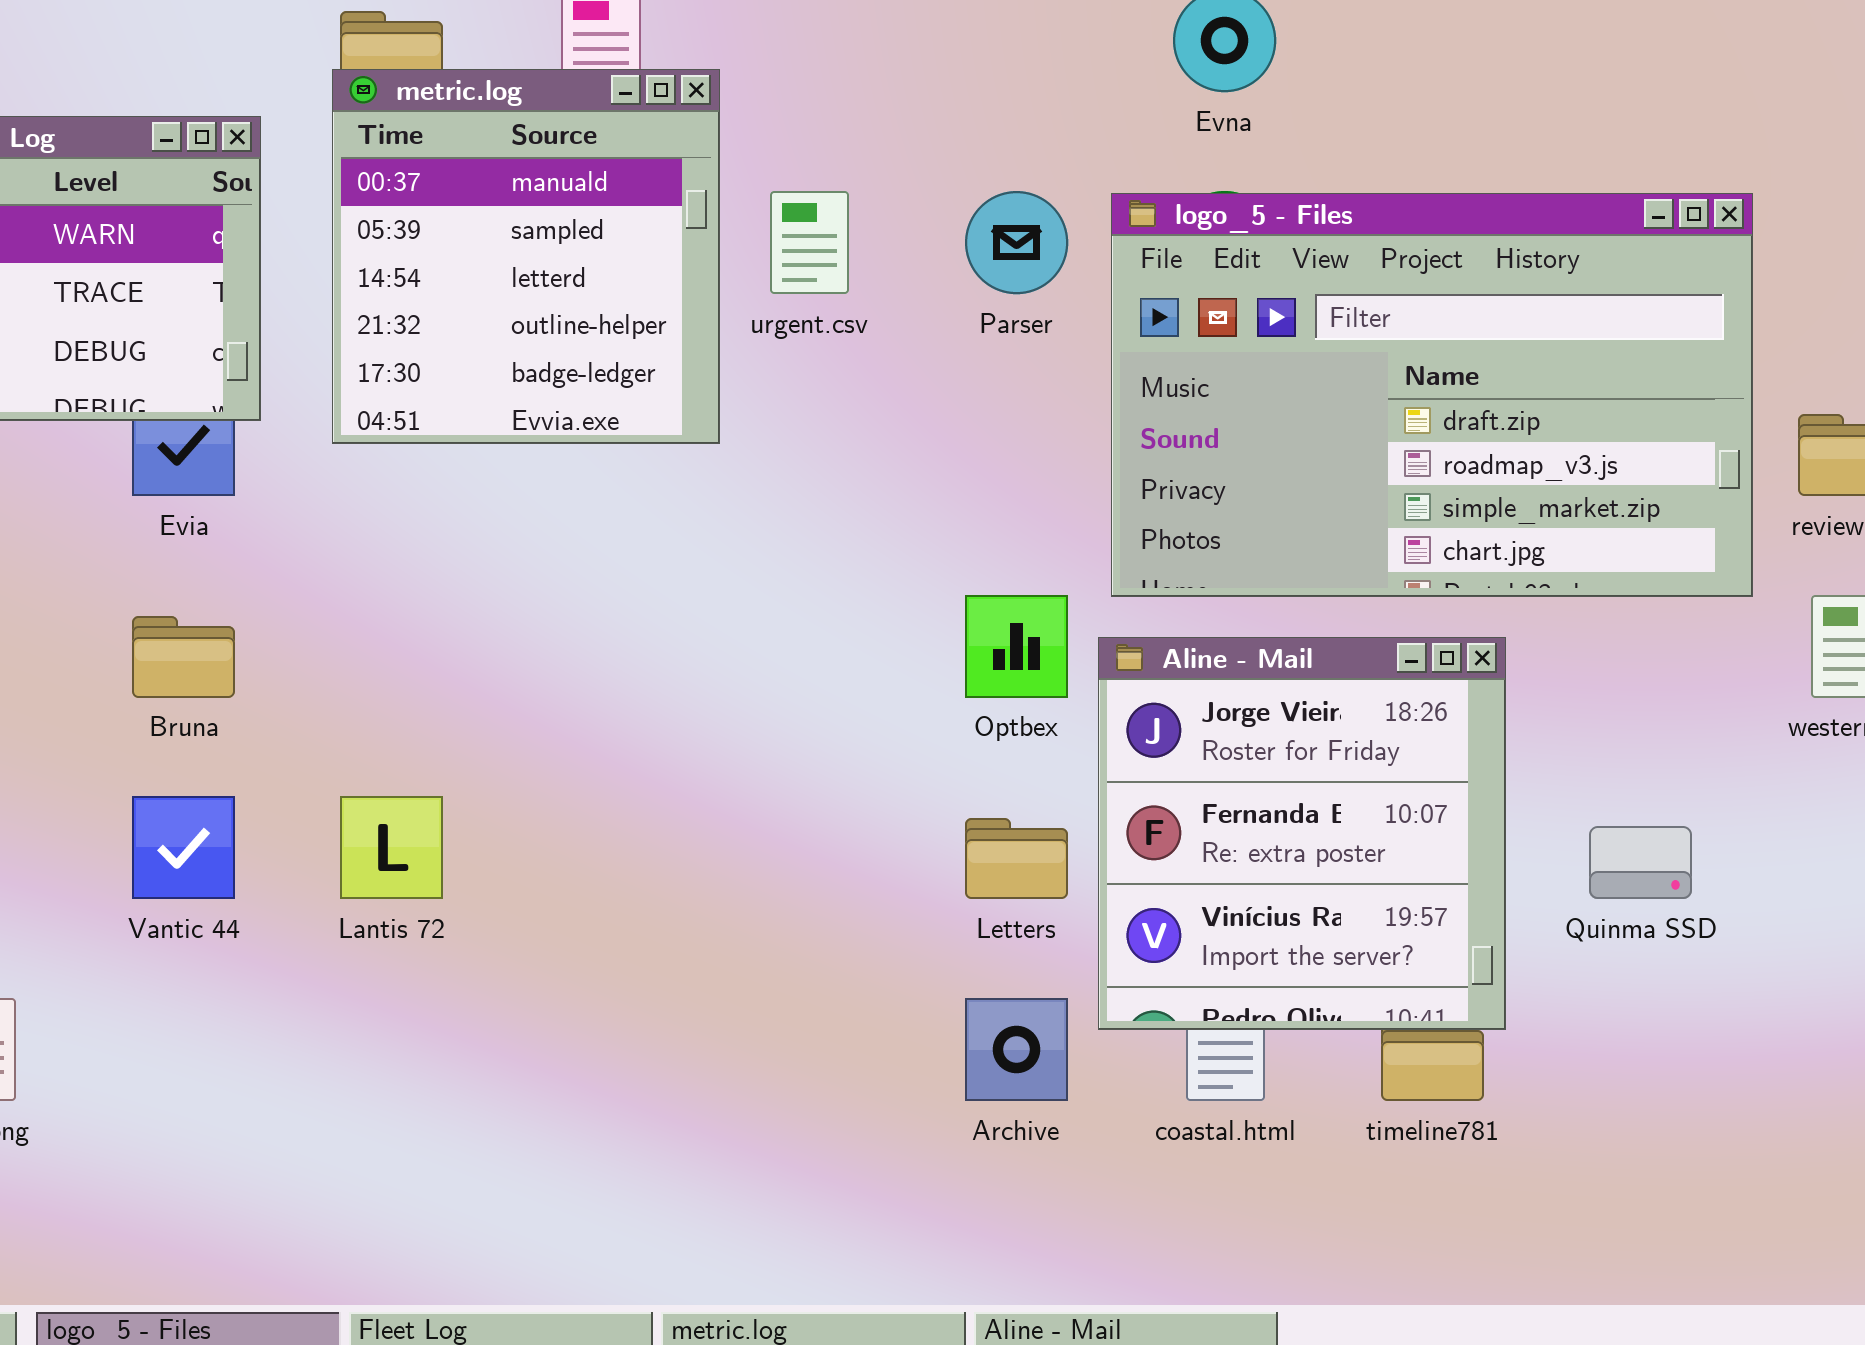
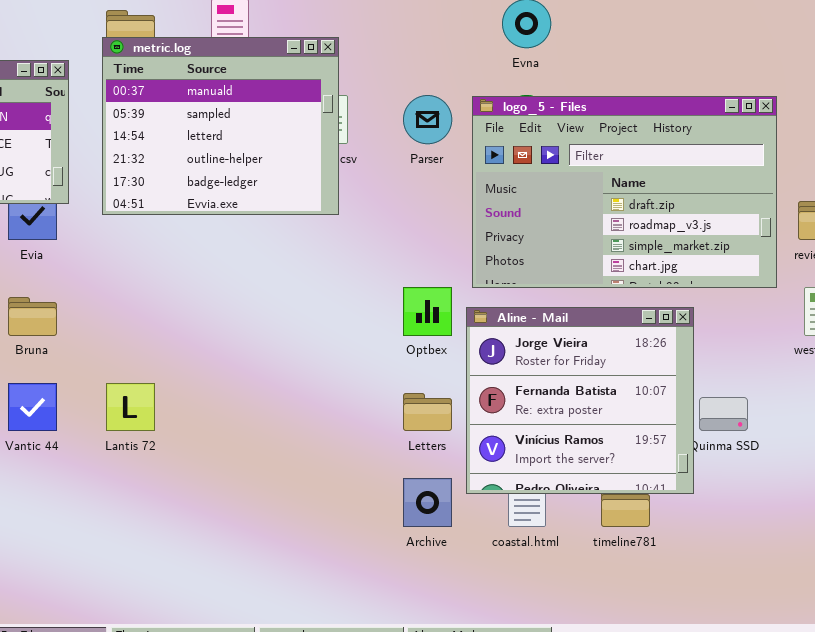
metric.log: [332,69,720,444] -> [102,37,339,215], resized
Aline - Mail: [1098,637,1506,1030] -> [466,307,694,494], resized

